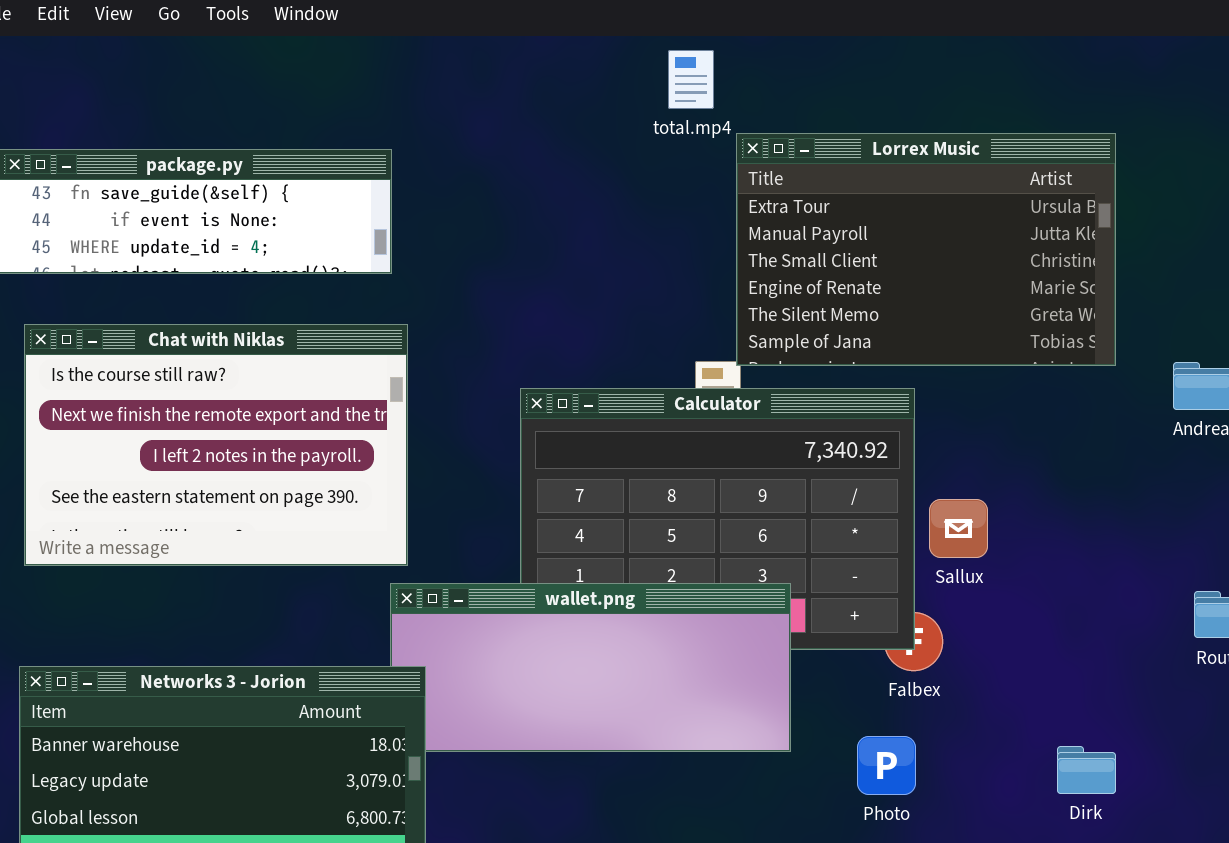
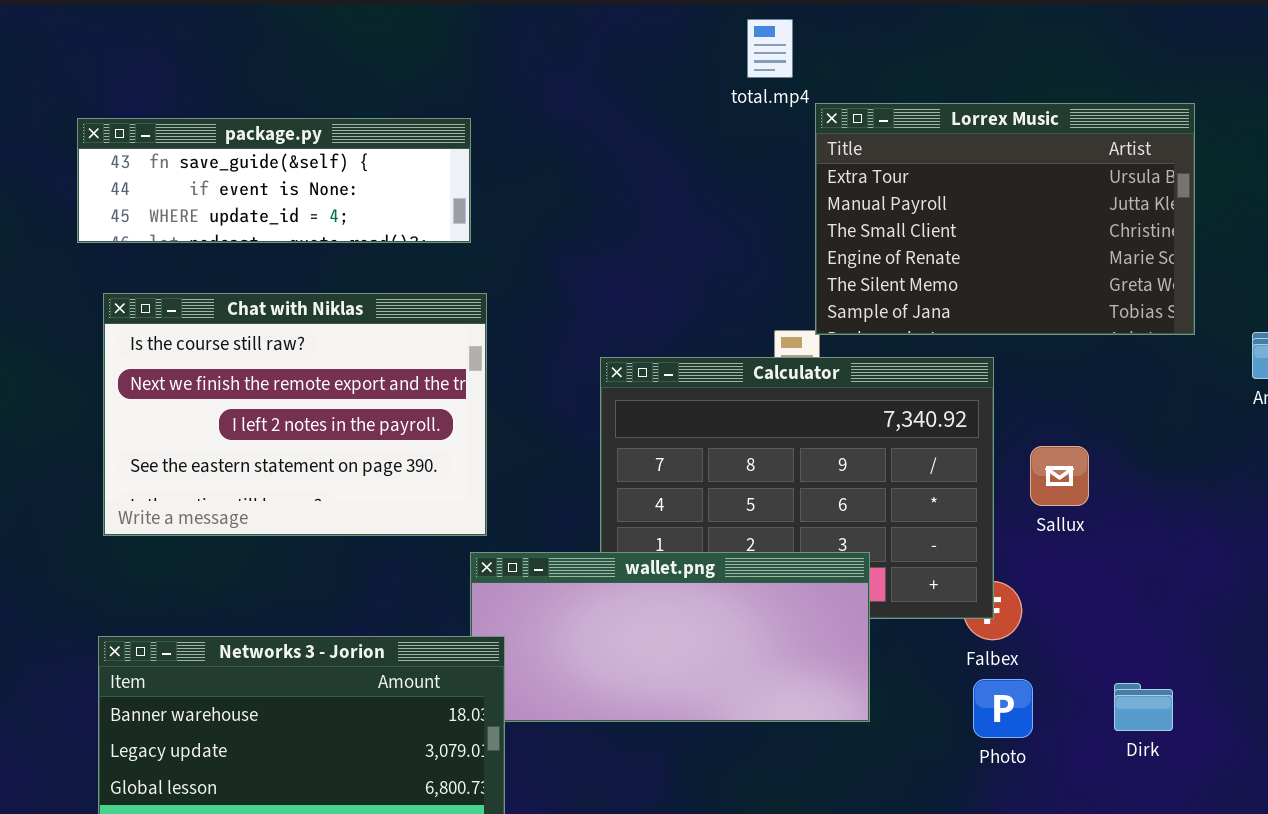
Sallux: [929,499,988,558] -> [1030,446,1089,506], moved
Photo: [857,736,916,795] -> [973,679,1033,738], moved
Dirk: [1057,746,1116,794] -> [1114,683,1173,731], moved

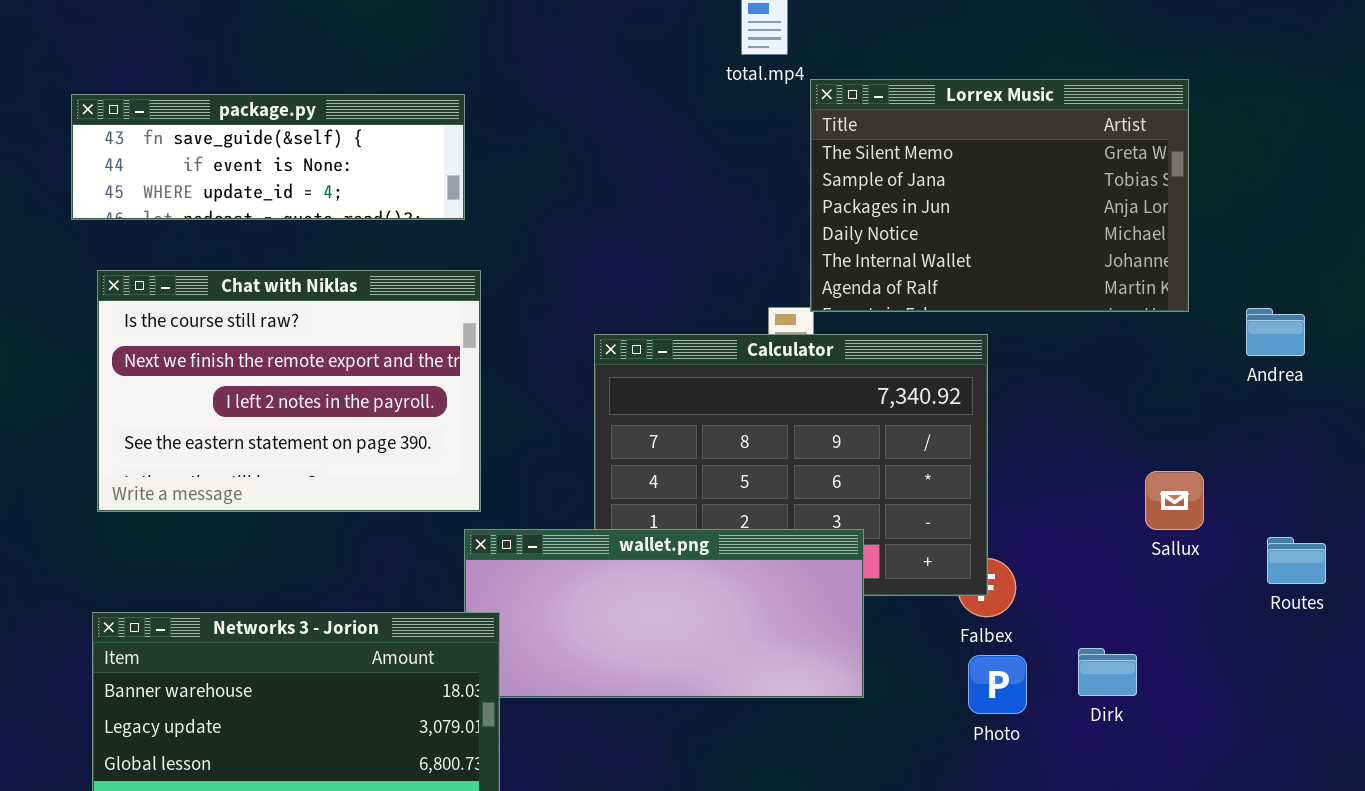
Lorrex Music: [815,103,1195,335] -> [810,79,1189,312], scrolled down 4 rows
Sallux: [1030,446,1089,506] -> [1145,471,1204,530], moved
Dirk: [1114,683,1173,731] -> [1078,648,1137,696], moved

